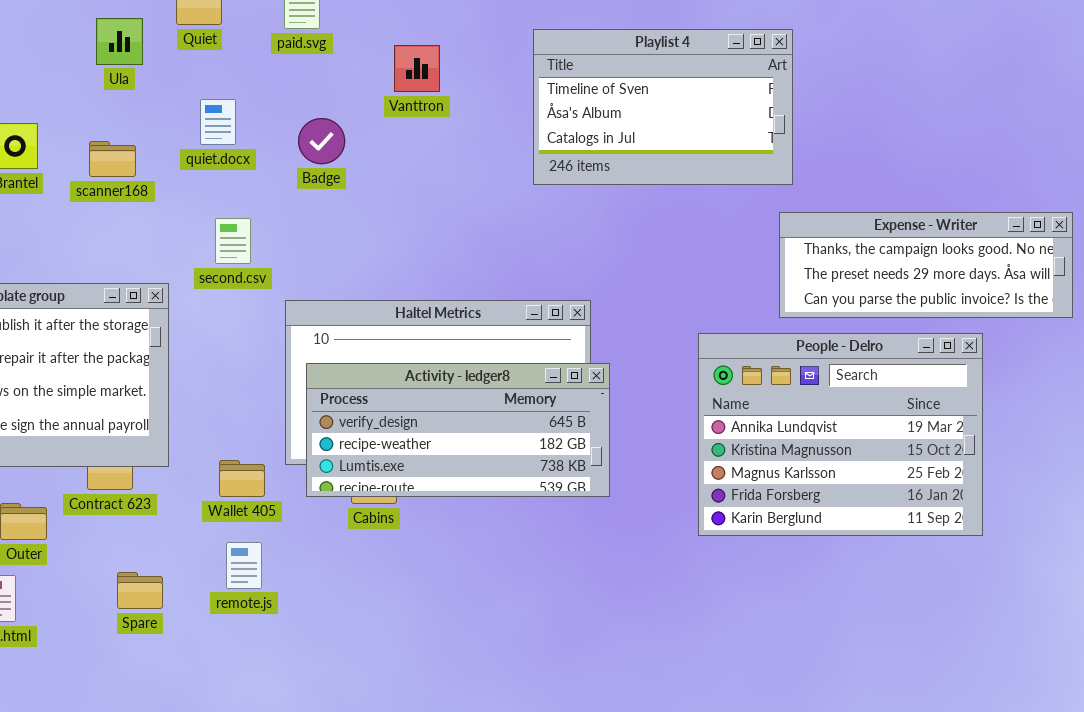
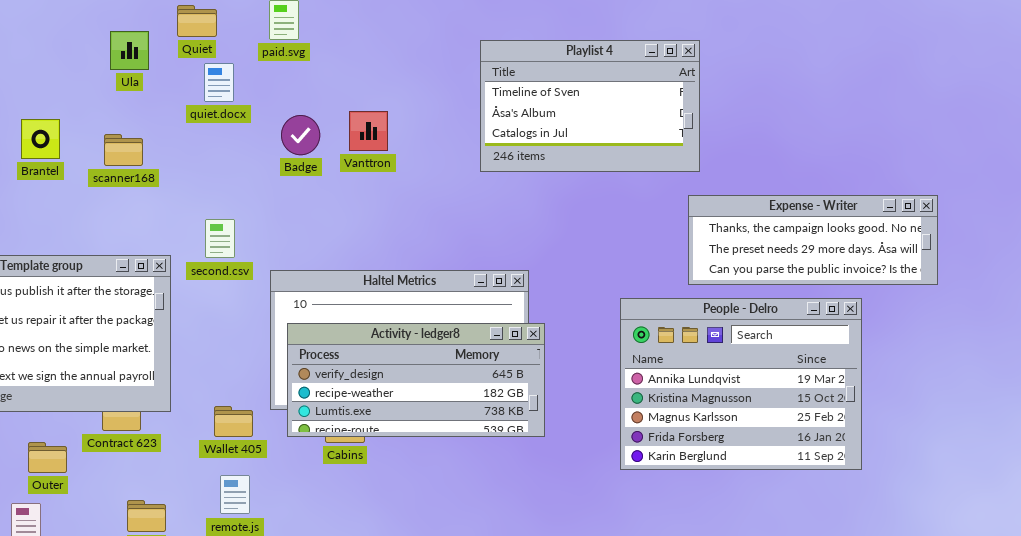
Vanttron: [394,45,440,92] -> [349,111,388,151], moved
quiet.docx: [200,99,236,145] -> [204,63,234,102], moved
second.csv: [215,218,251,264] -> [205,219,235,258], moved

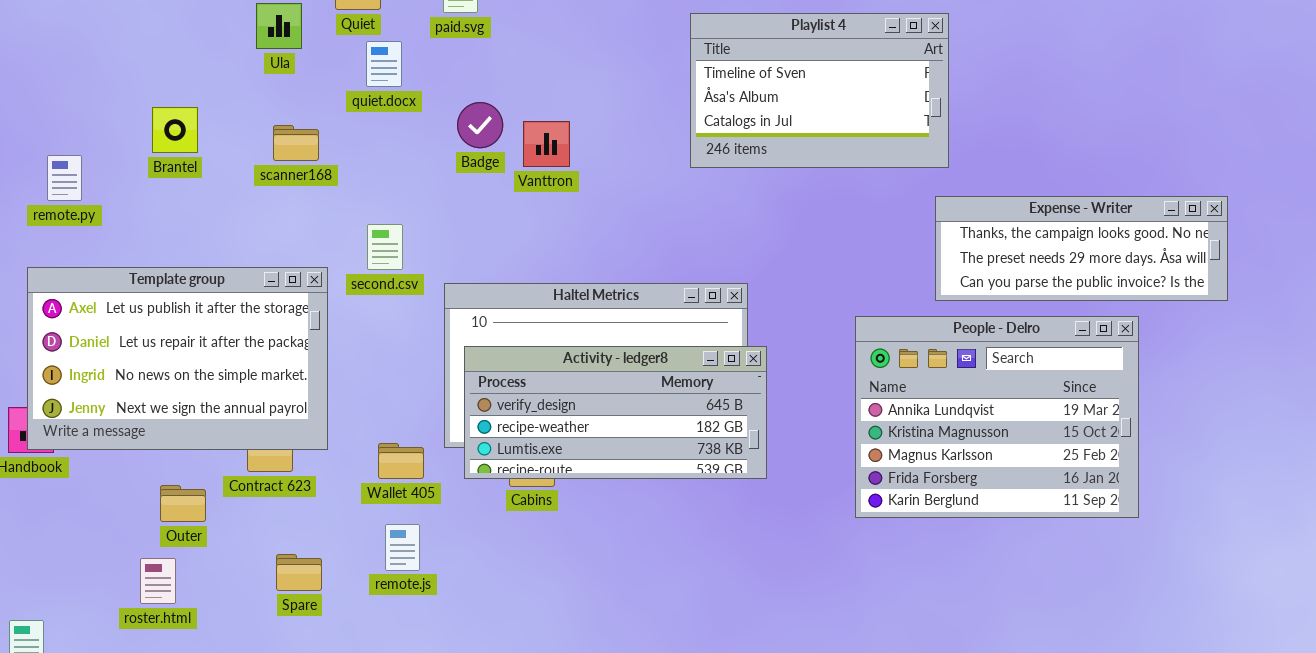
Vanttron: [349,111,388,151] -> [523,121,570,167], moved
scanner168: [104,134,143,166] -> [273,125,319,161], moved

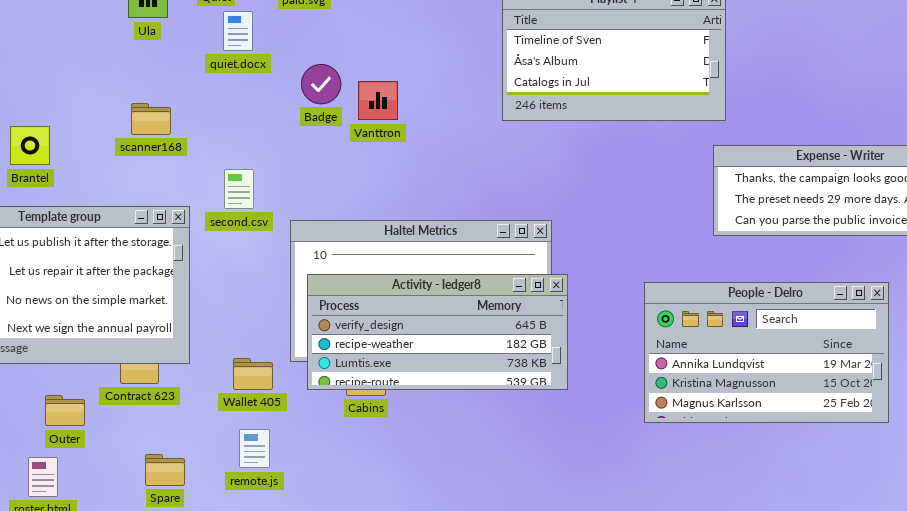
Brantel: [152,107,198,153] -> [10,126,50,165], moved
scanner168: [273,125,319,161] -> [131,103,171,135], moved
People - Delro: [855,316,1139,518] -> [644,282,889,423], resized

